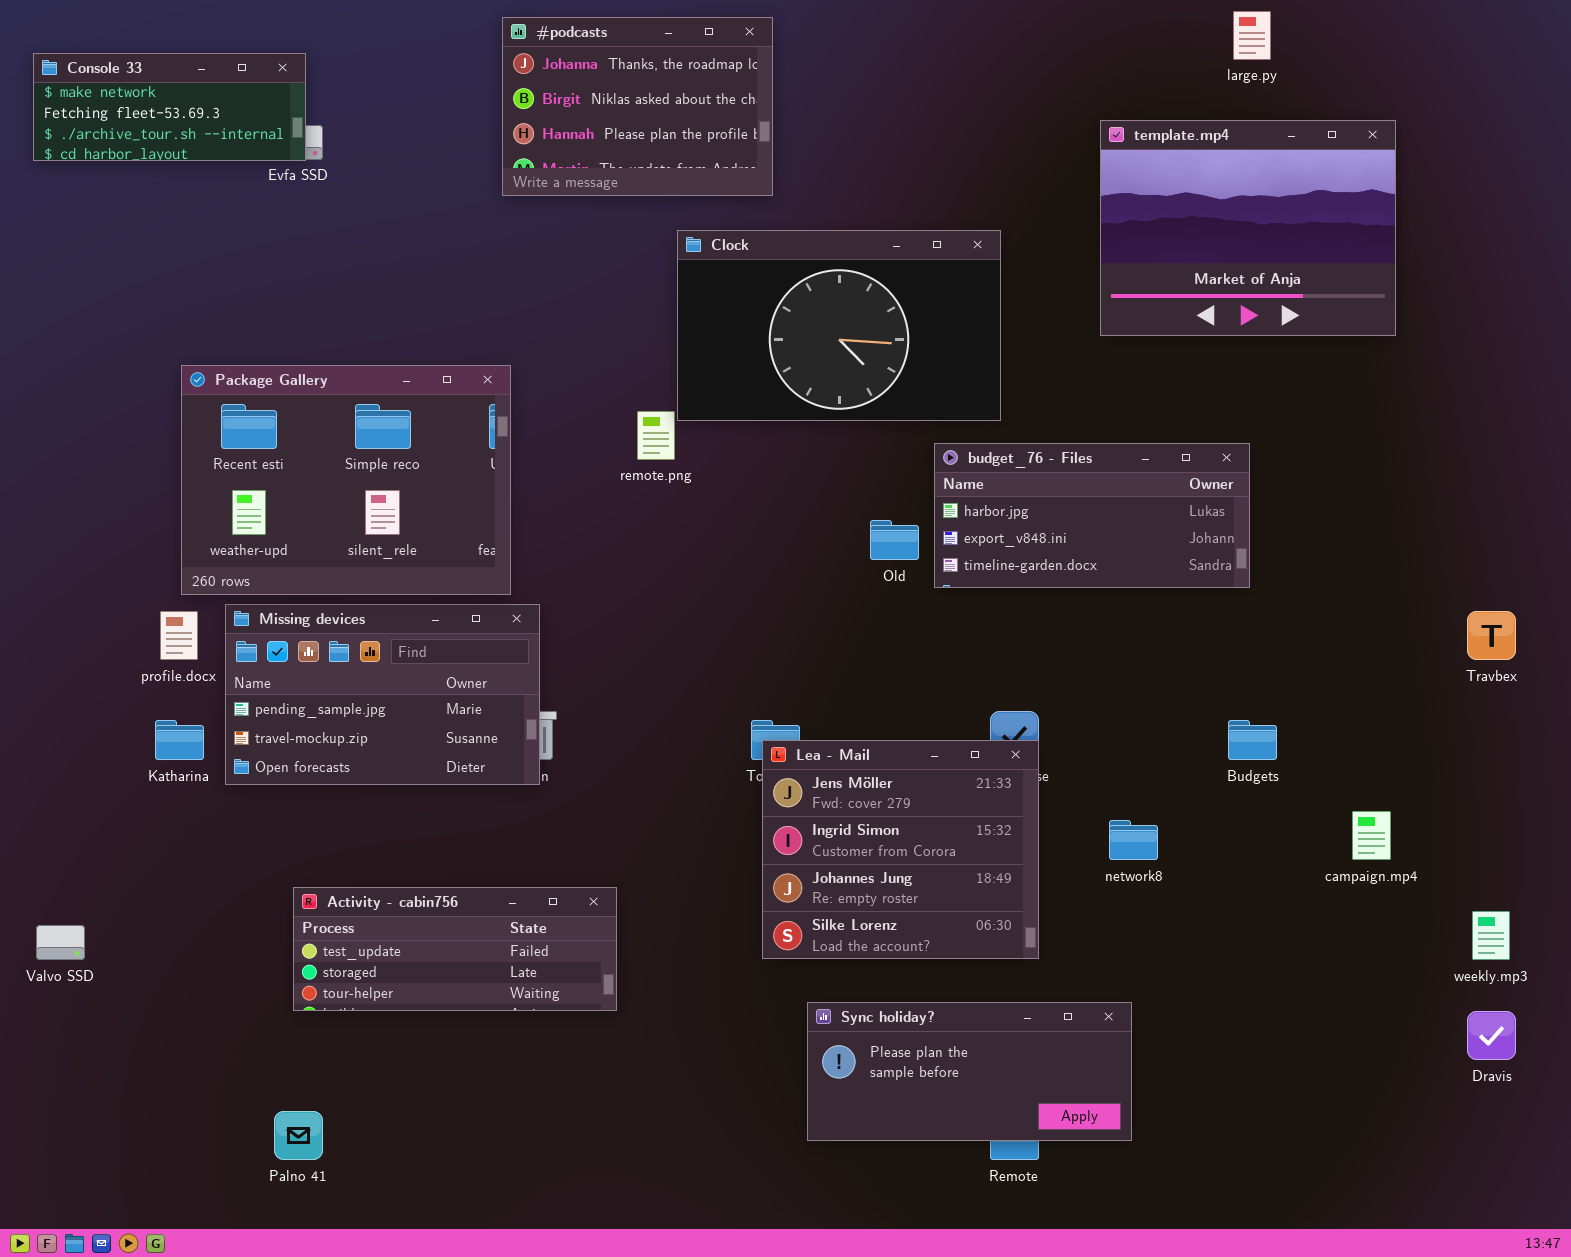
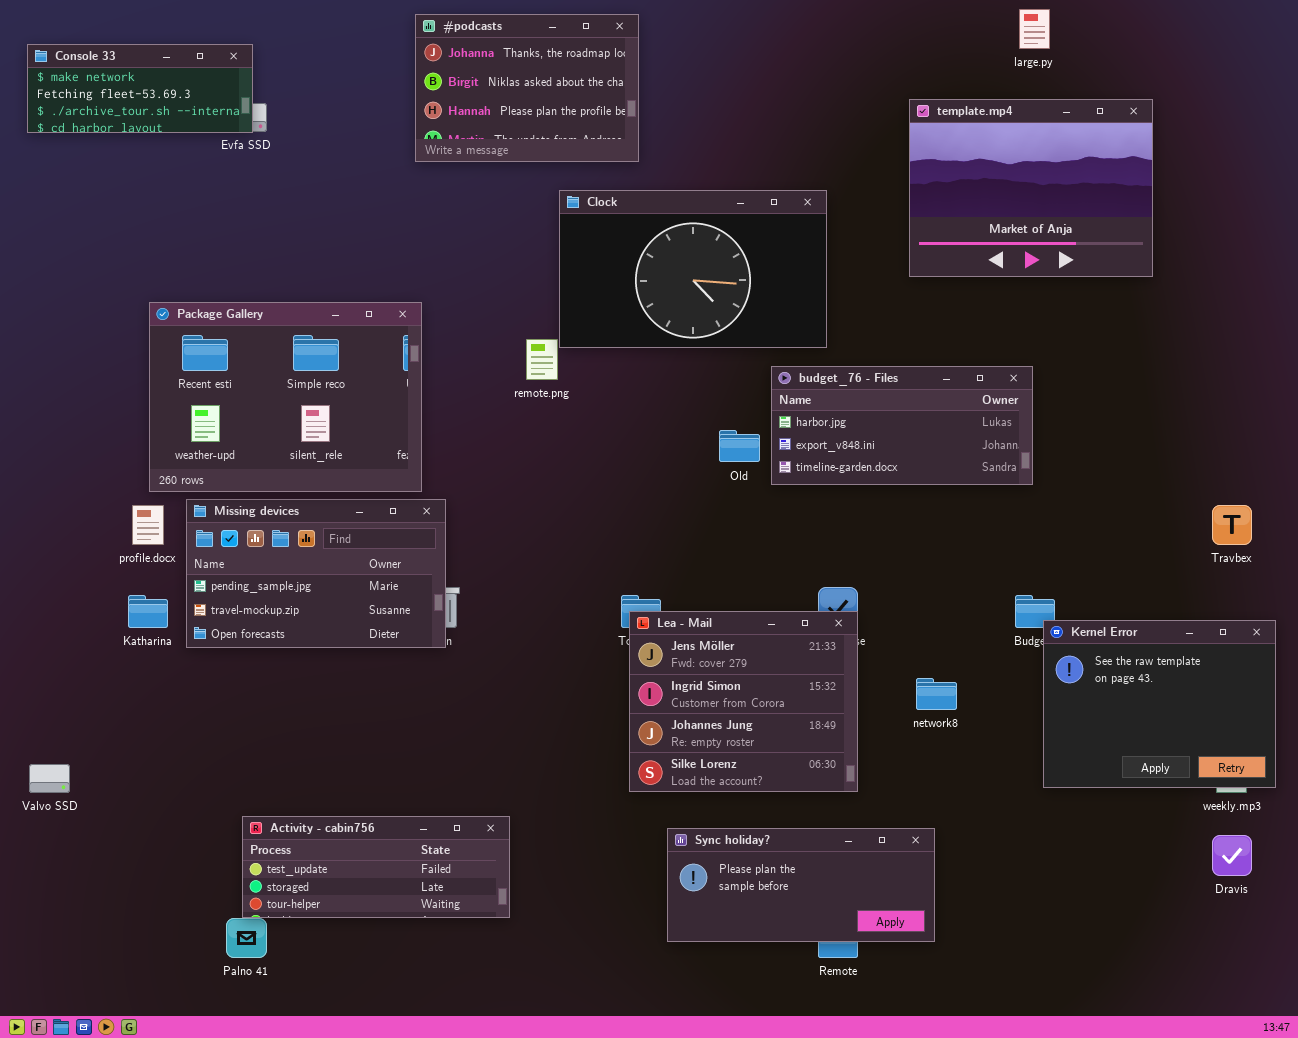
Kernel Error: none -> [1043,620,1276,788], opened
Activity - cabin756: [293,887,617,1011] -> [242,816,510,918], moved

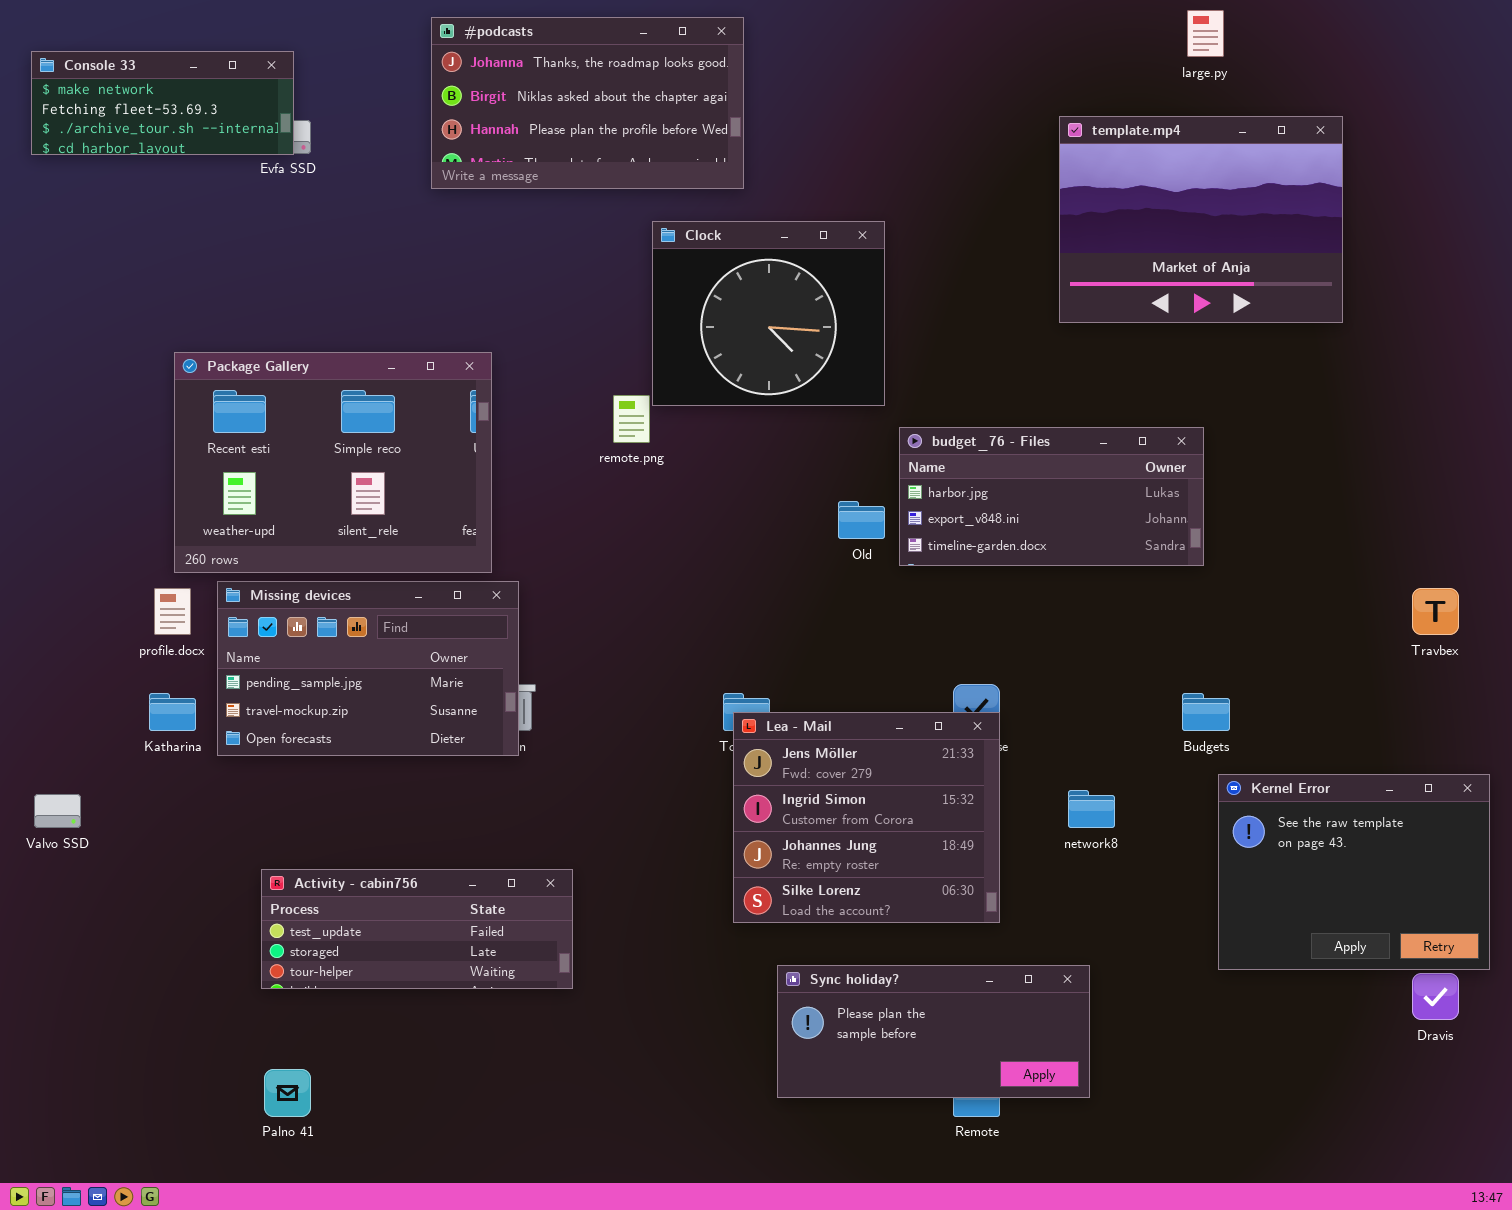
#podcasts: [415,14,639,162] -> [431,17,744,189], resized
Clock: [559,190,827,348] -> [652,221,885,406], resized
Kernel Error: [1043,620,1276,788] -> [1218,774,1490,970], moved
Valvo SSD: [29,764,70,793] -> [34,794,81,828], moved
Activity - cabin756: [242,816,510,918] -> [261,869,573,989], moved

